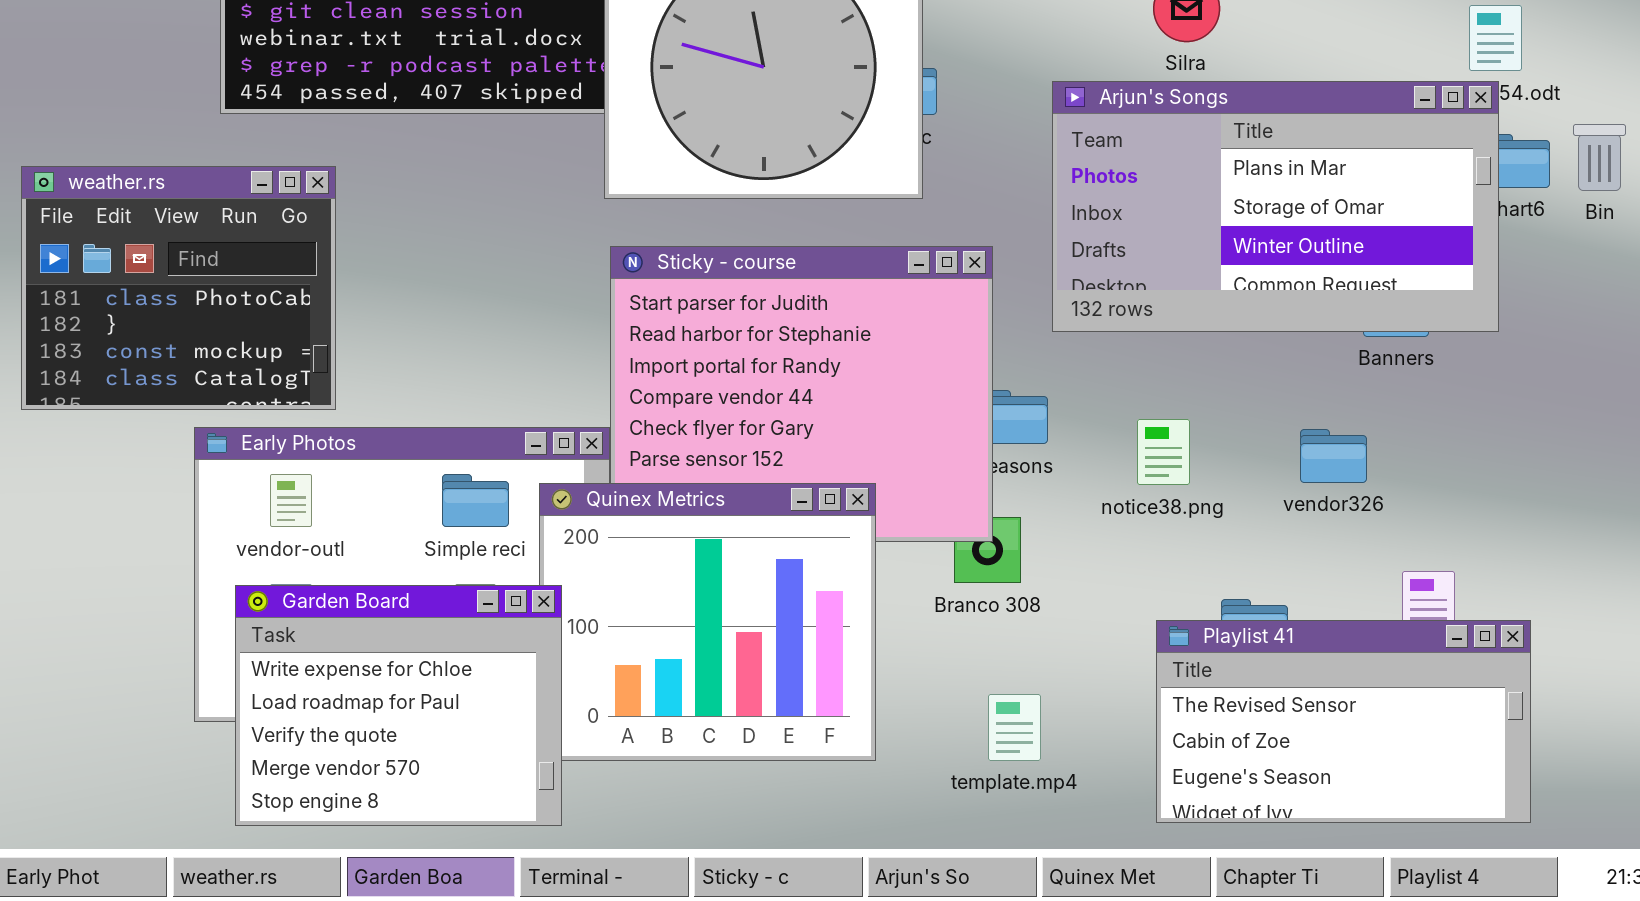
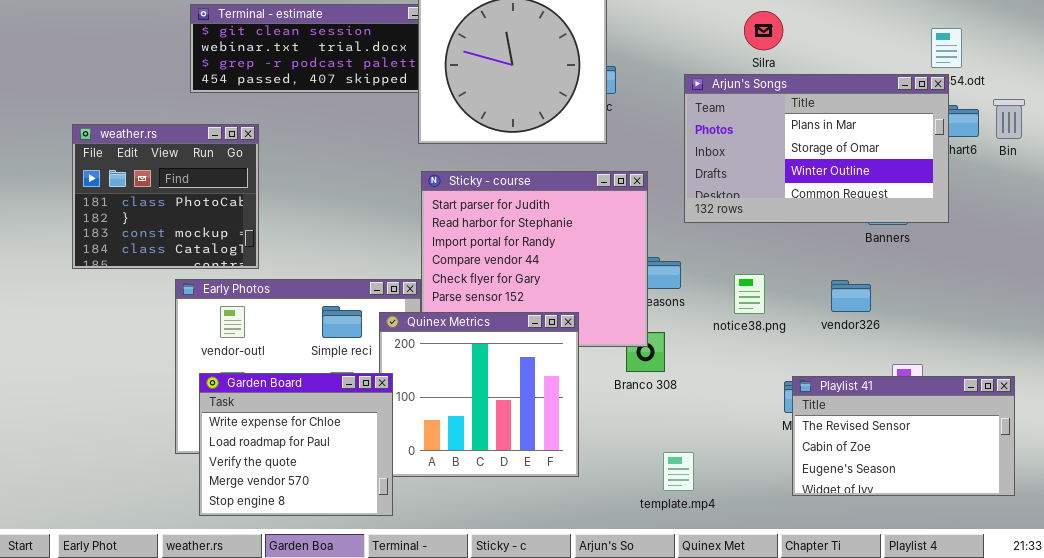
Playlist 41: [1156,620,1531,823] -> [792,376,1015,496], moved
template.mp4: [988,694,1041,761] -> [663,452,694,491], moved

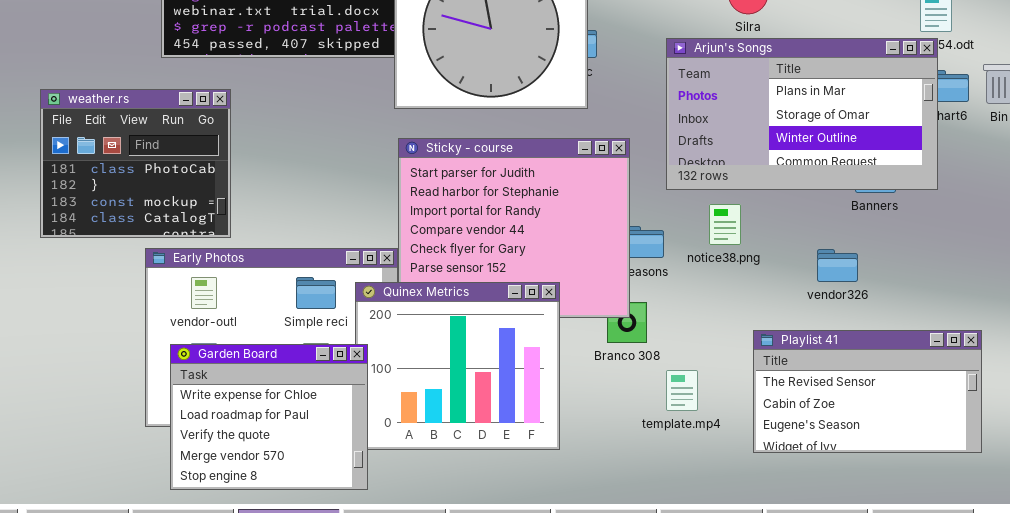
notice38.png: [734,274,765,314] -> [709,204,741,245], moved
Playlist 41: [792,376,1015,496] -> [753,330,982,453], moved
template.mp4: [663,452,694,491] -> [666,370,698,411], moved

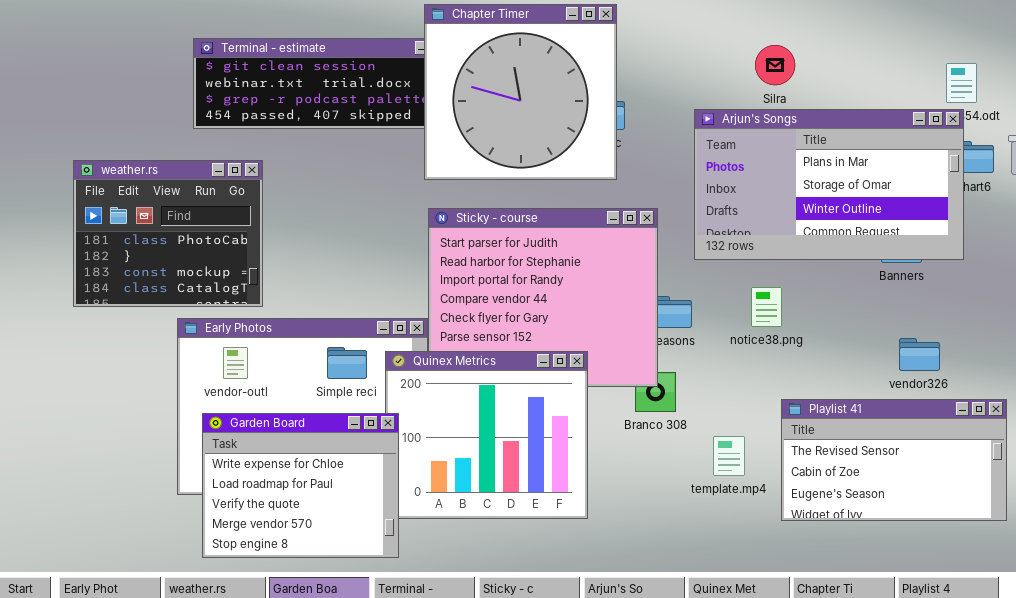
notice38.png: [709,204,741,245] -> [751,287,782,327], moved
vendor326: [817,249,858,282] -> [899,338,940,371], moved
template.mp4: [666,370,698,411] -> [713,436,745,476], moved

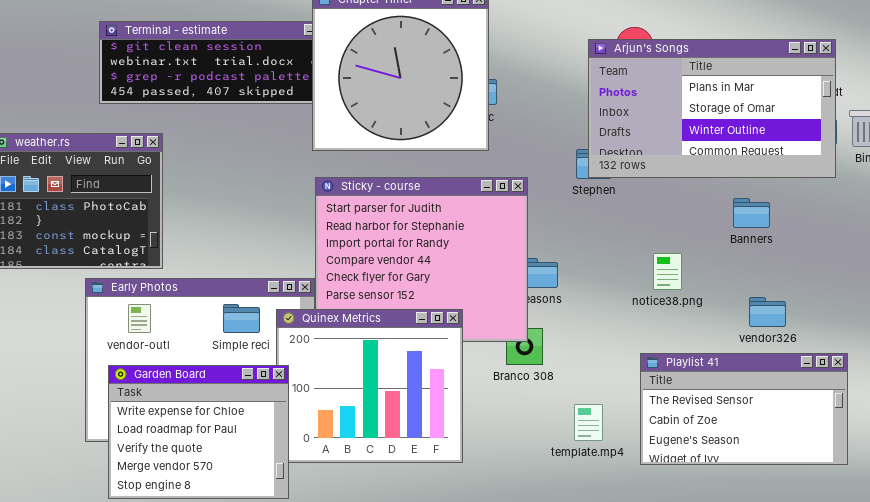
Arjun's Songs: [694,109,964,260] -> [588,39,836,178], moved
notice38.png: [751,287,782,327] -> [653,253,682,290], moved
template.mp4: [713,436,745,476] -> [574,404,603,441], moved

